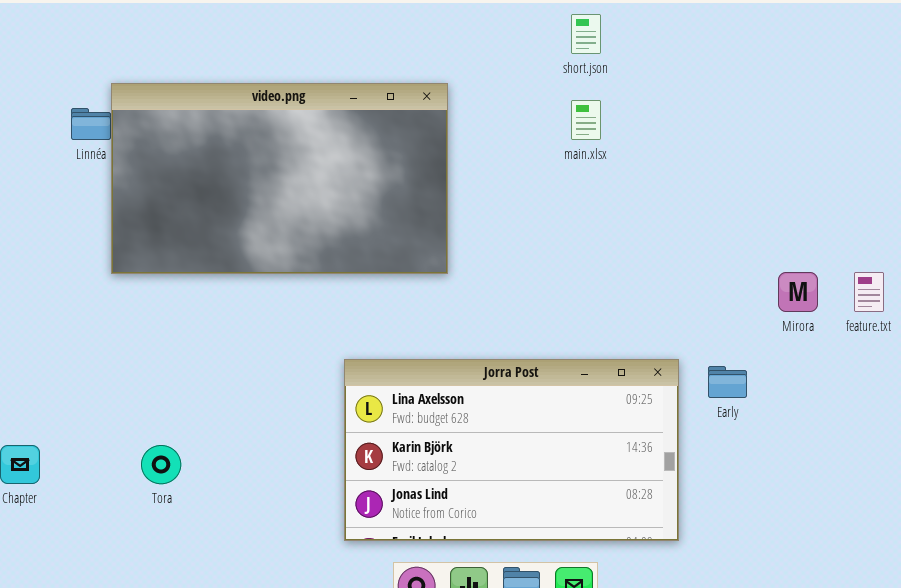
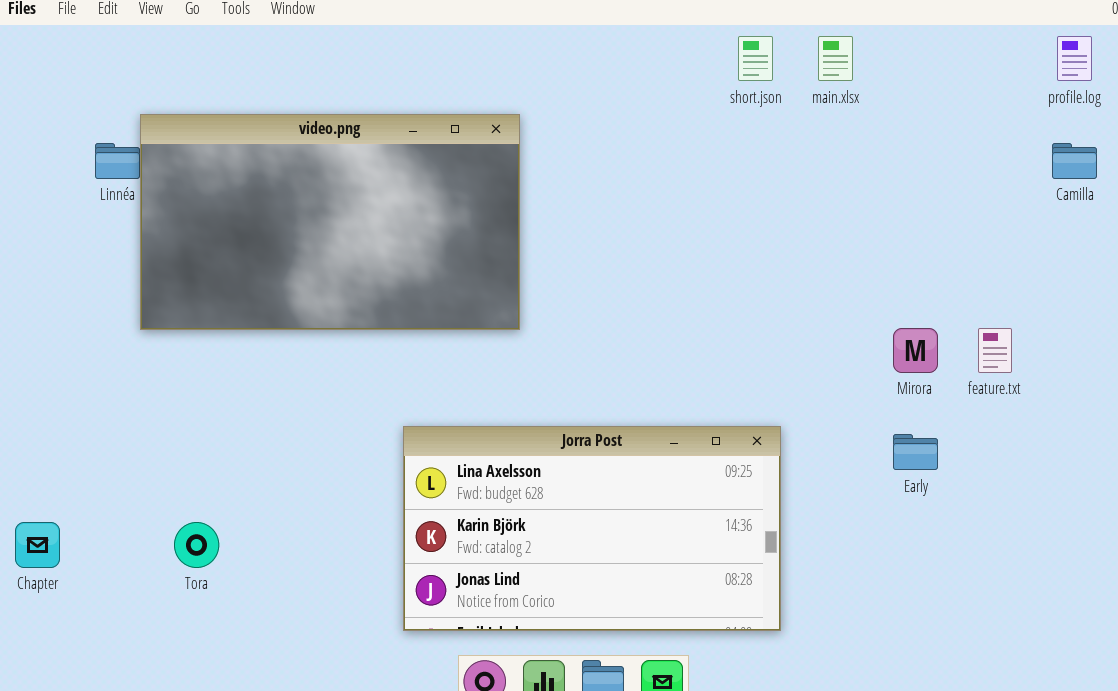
short.json: [571,14,601,54] -> [738,36,773,81], moved
main.xlsx: [571,100,601,140] -> [818,36,853,81], moved
Early: [708,366,747,398] -> [893,434,938,470], moved

